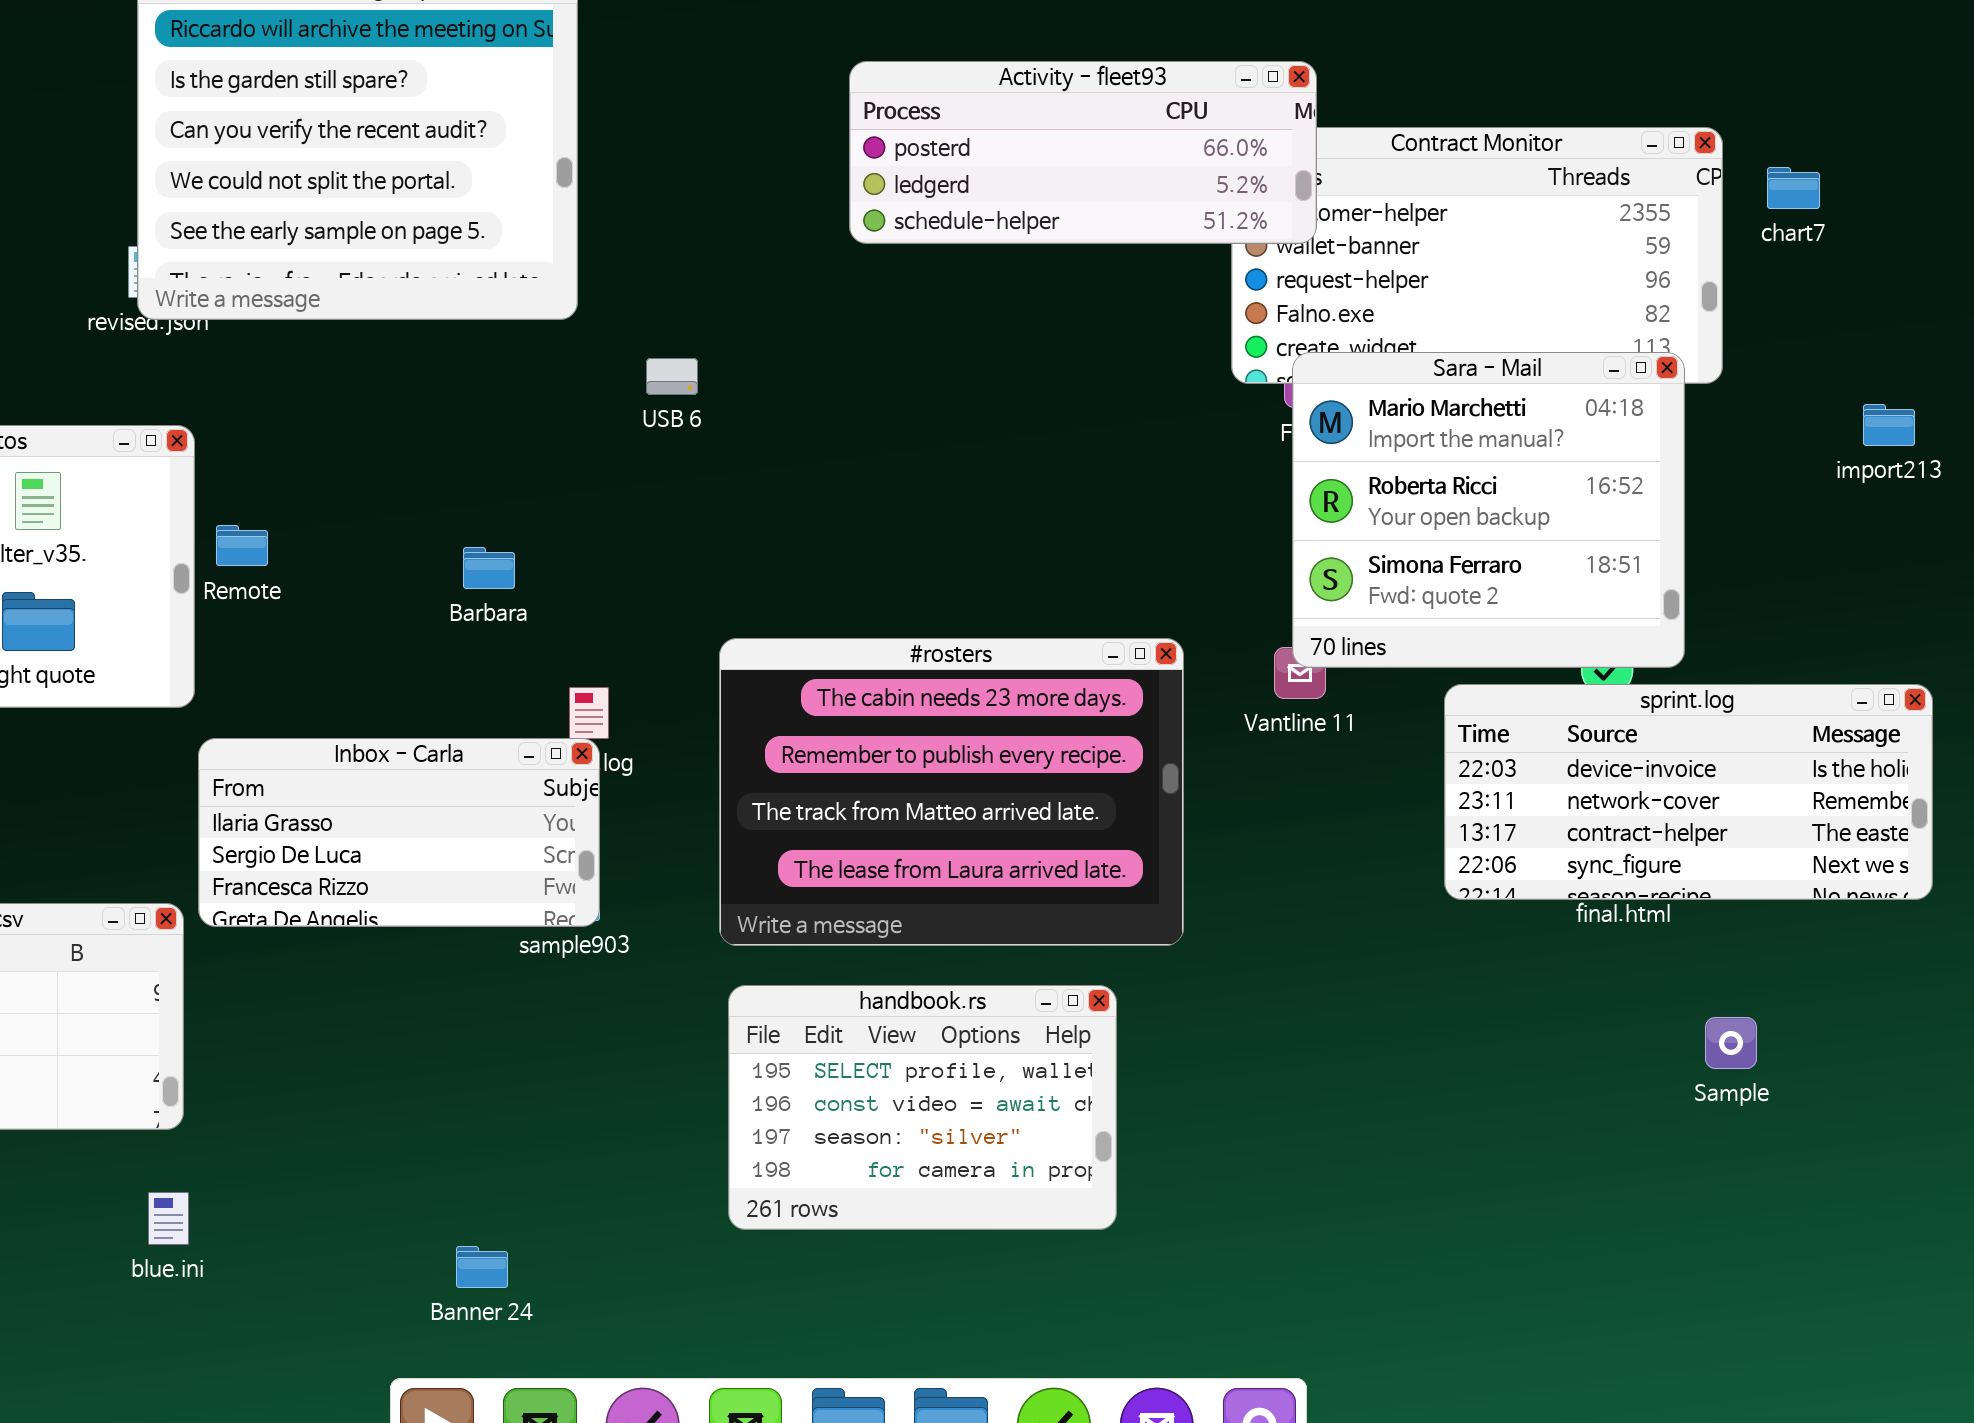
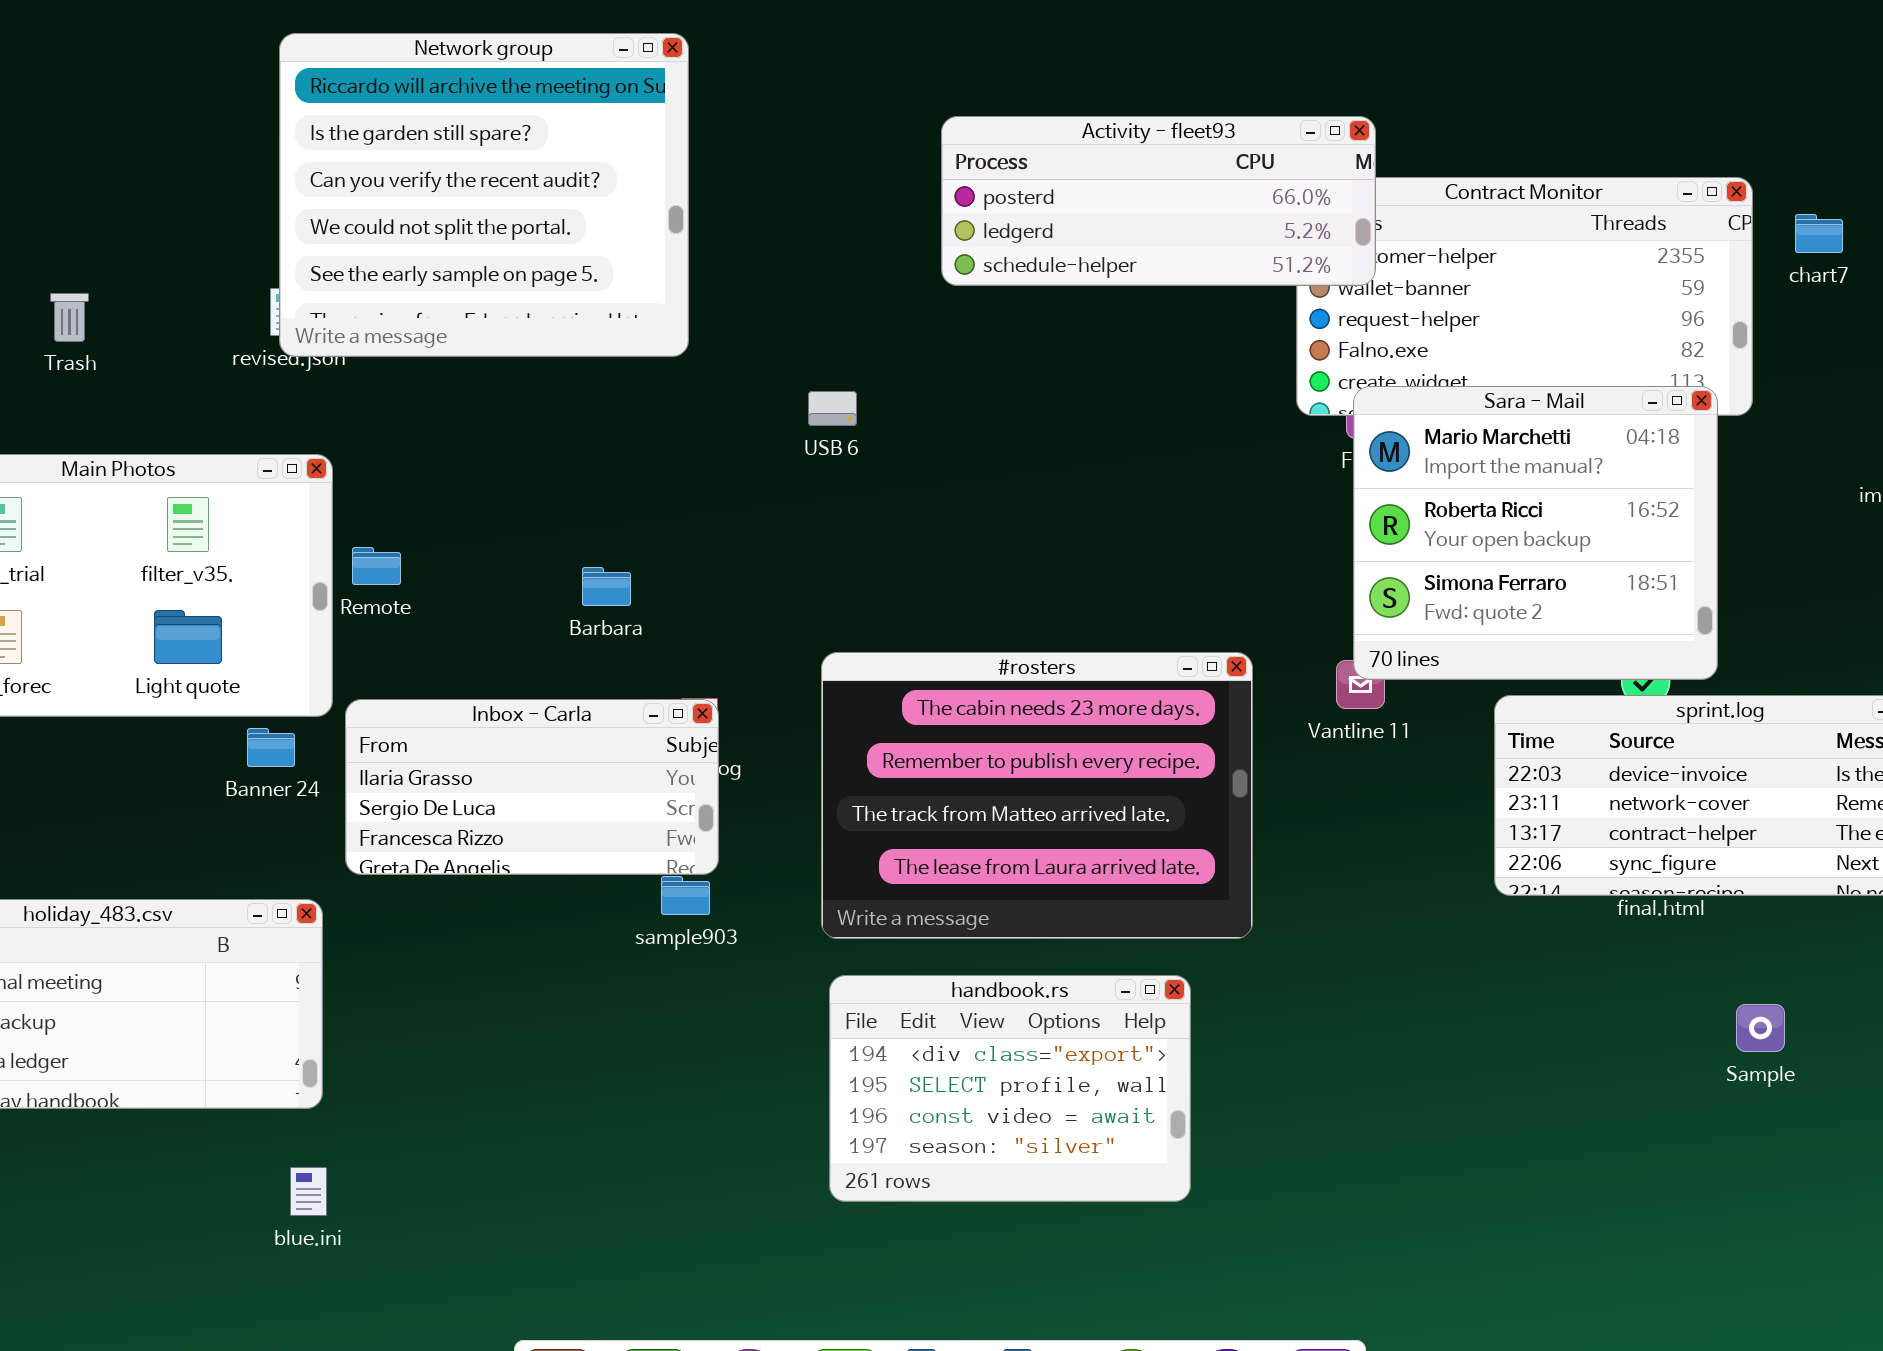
USB 6: [646,358,698,395] -> [808,391,857,426], moved
Inbox - Carla: [198,738,600,927] -> [345,699,719,875], moved
handbook.rs: [728,985,1117,1230] -> [829,975,1191,1202], scrolled up 1 row
Banner 24: [456,1246,508,1288] -> [247,728,295,767], moved

